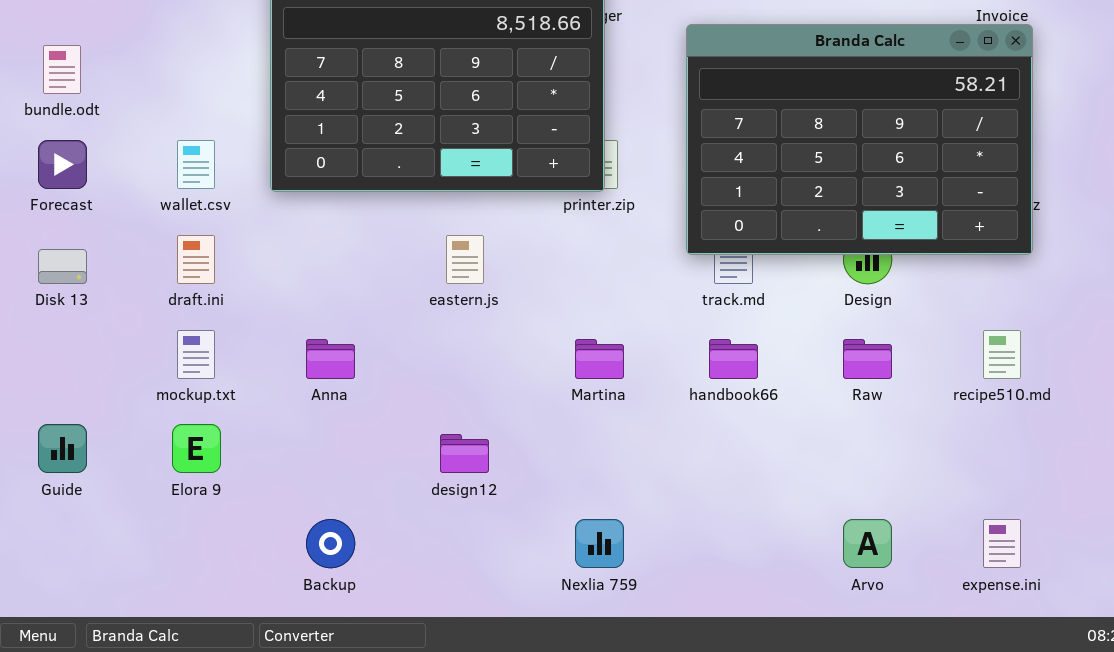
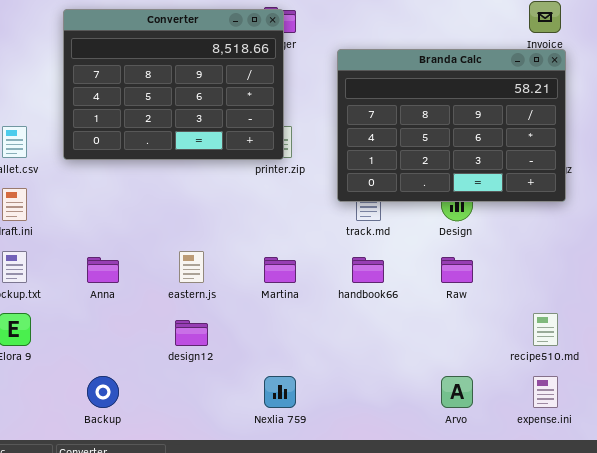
eastern.js: [446,235,484,284] -> [179,251,204,283], moved
recipe510.md: [983,330,1021,379] -> [533,313,558,346], moved

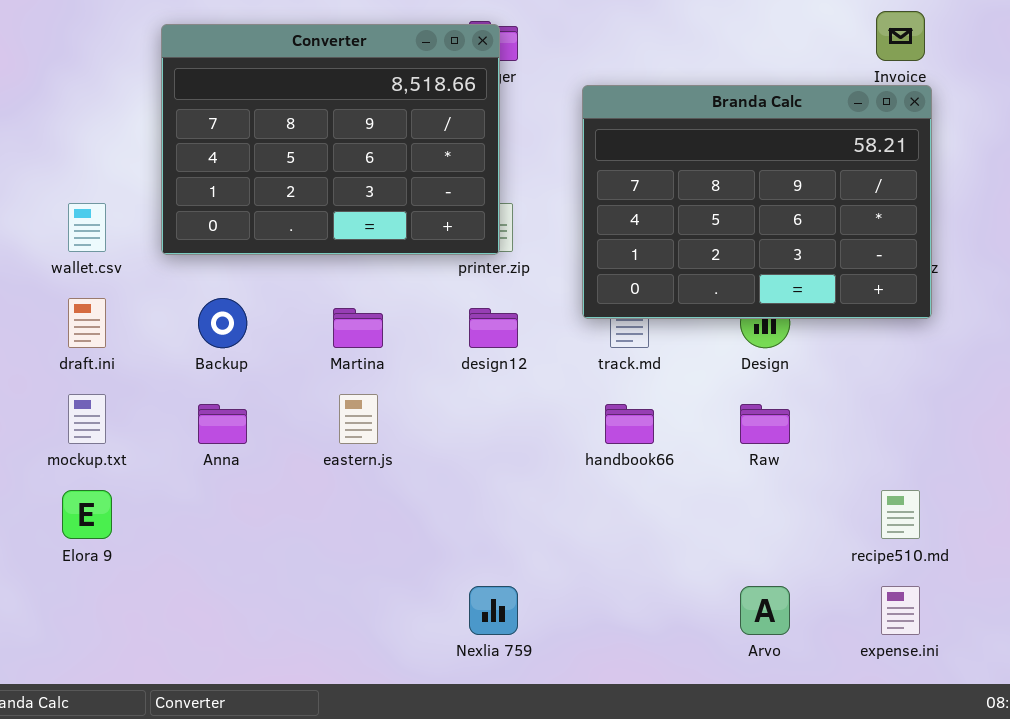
Martina: [264,257,296,283] -> [333,308,383,348], moved
design12: [175,320,208,346] -> [469,308,518,348], moved
Backup: [87,376,119,408] -> [198,298,247,348], moved

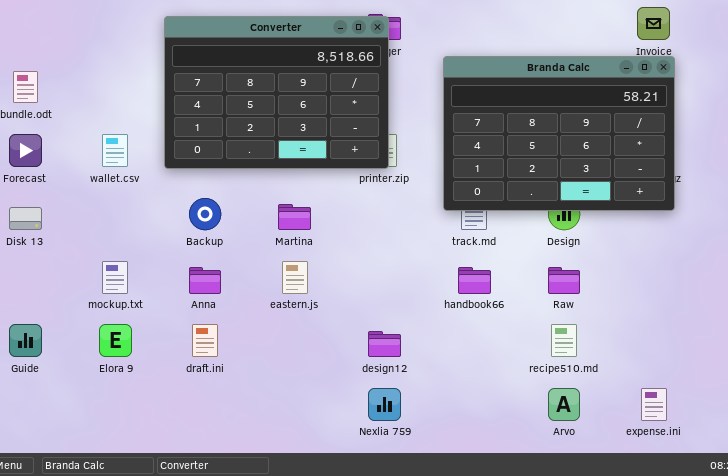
draft.ini: [68,298,106,348] -> [192,324,218,357], moved
design12: [469,308,518,348] -> [368,331,401,357], moved
recipe510.md: [881,490,920,539] -> [551,324,577,357], moved

